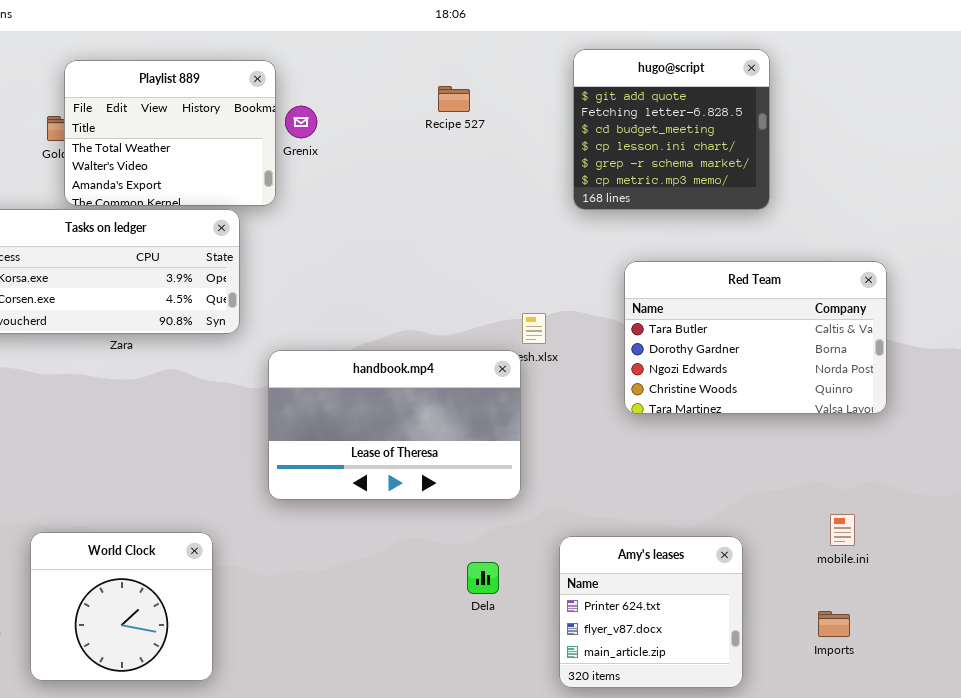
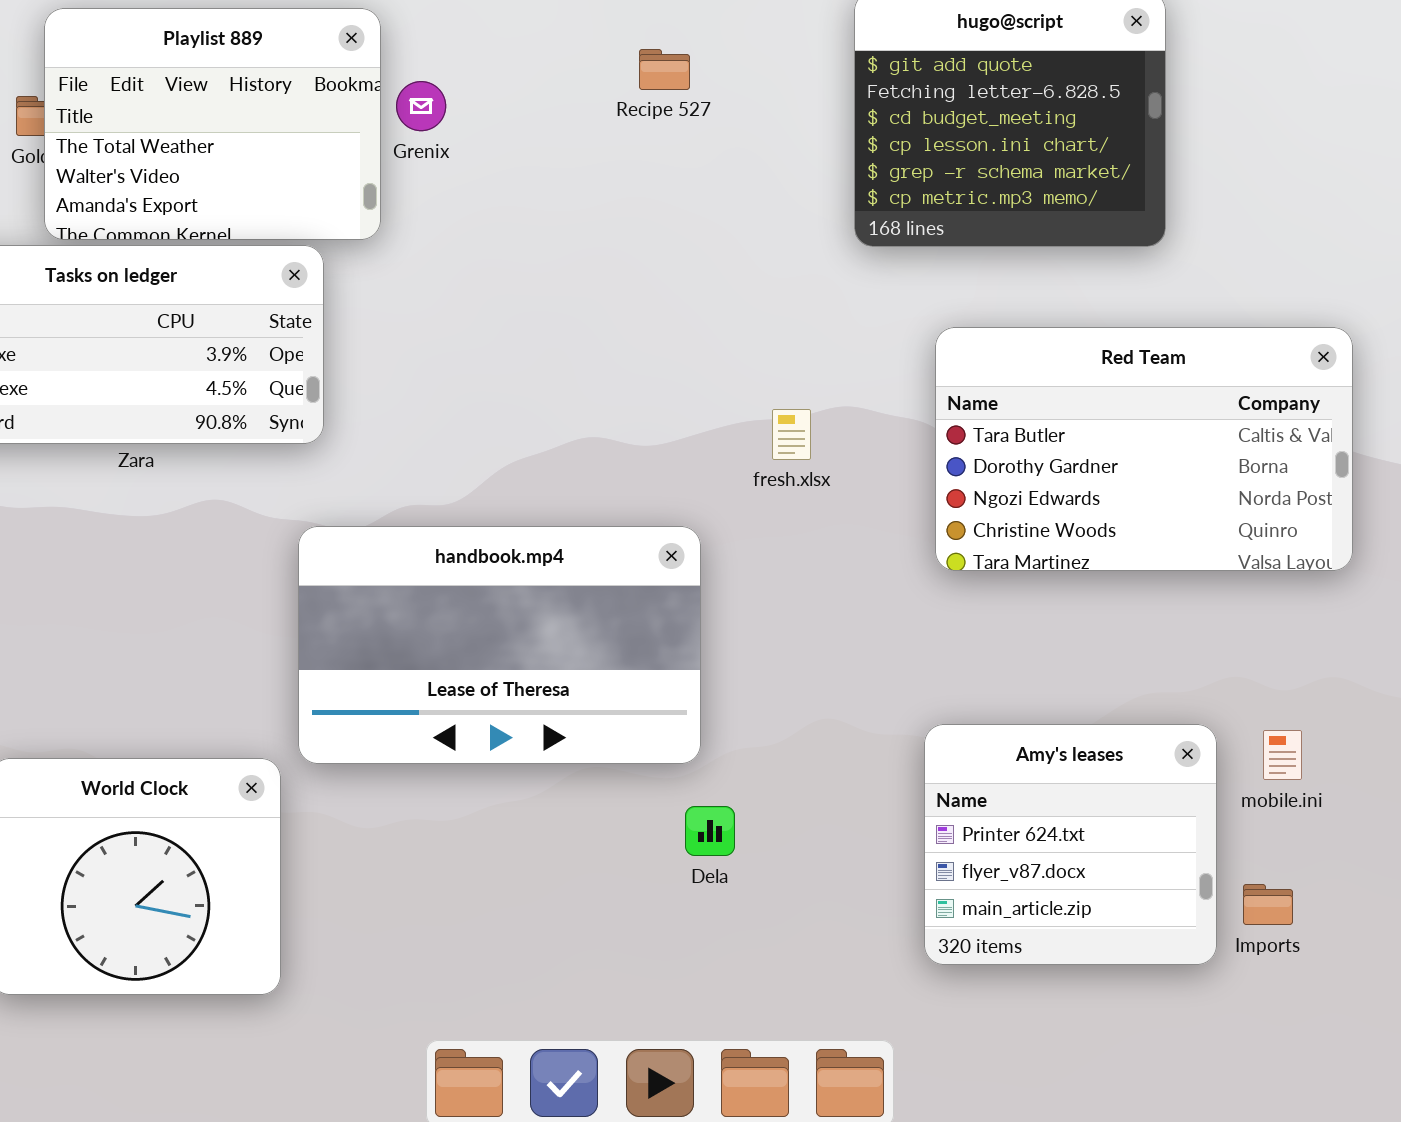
handbook.mp4: [268,350,521,500] -> [298,526,701,764], moved
Amy's leases: [559,536,743,688] -> [924,724,1217,965], moved

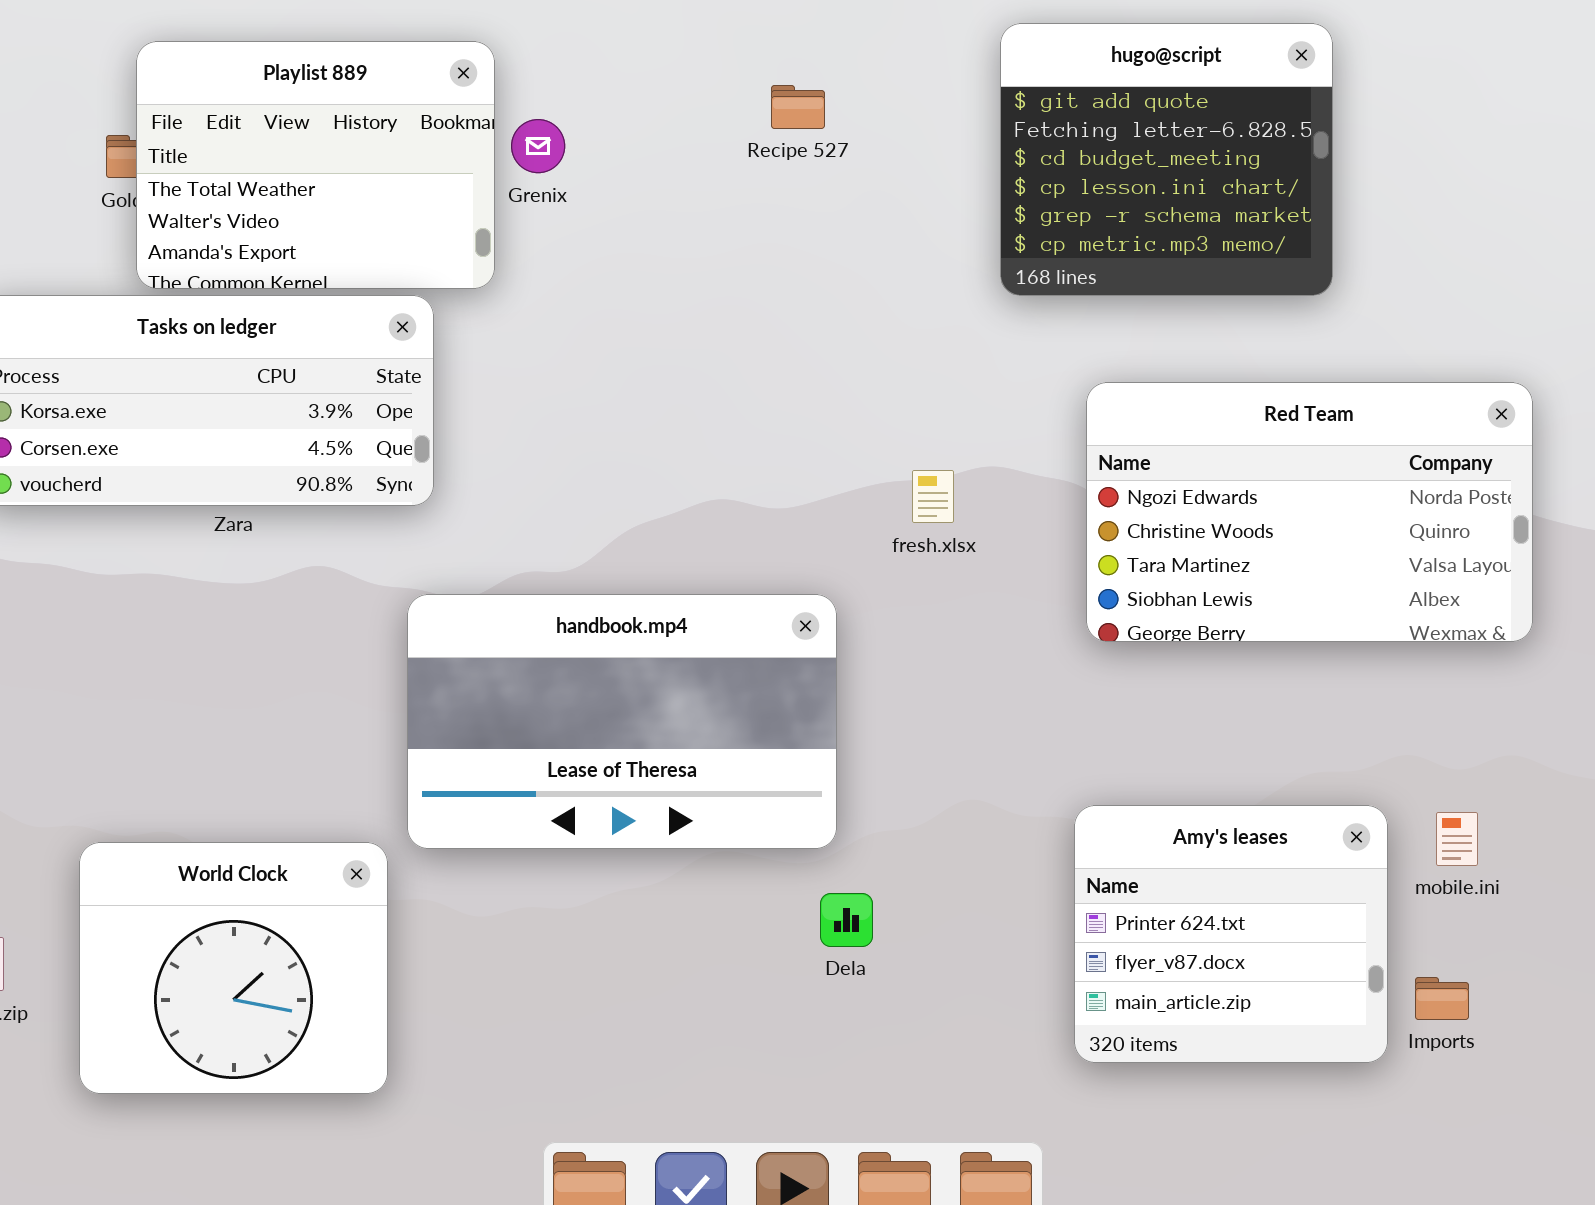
Red Team: [935,327,1353,571] -> [1086,382,1533,642], scrolled down 2 rows

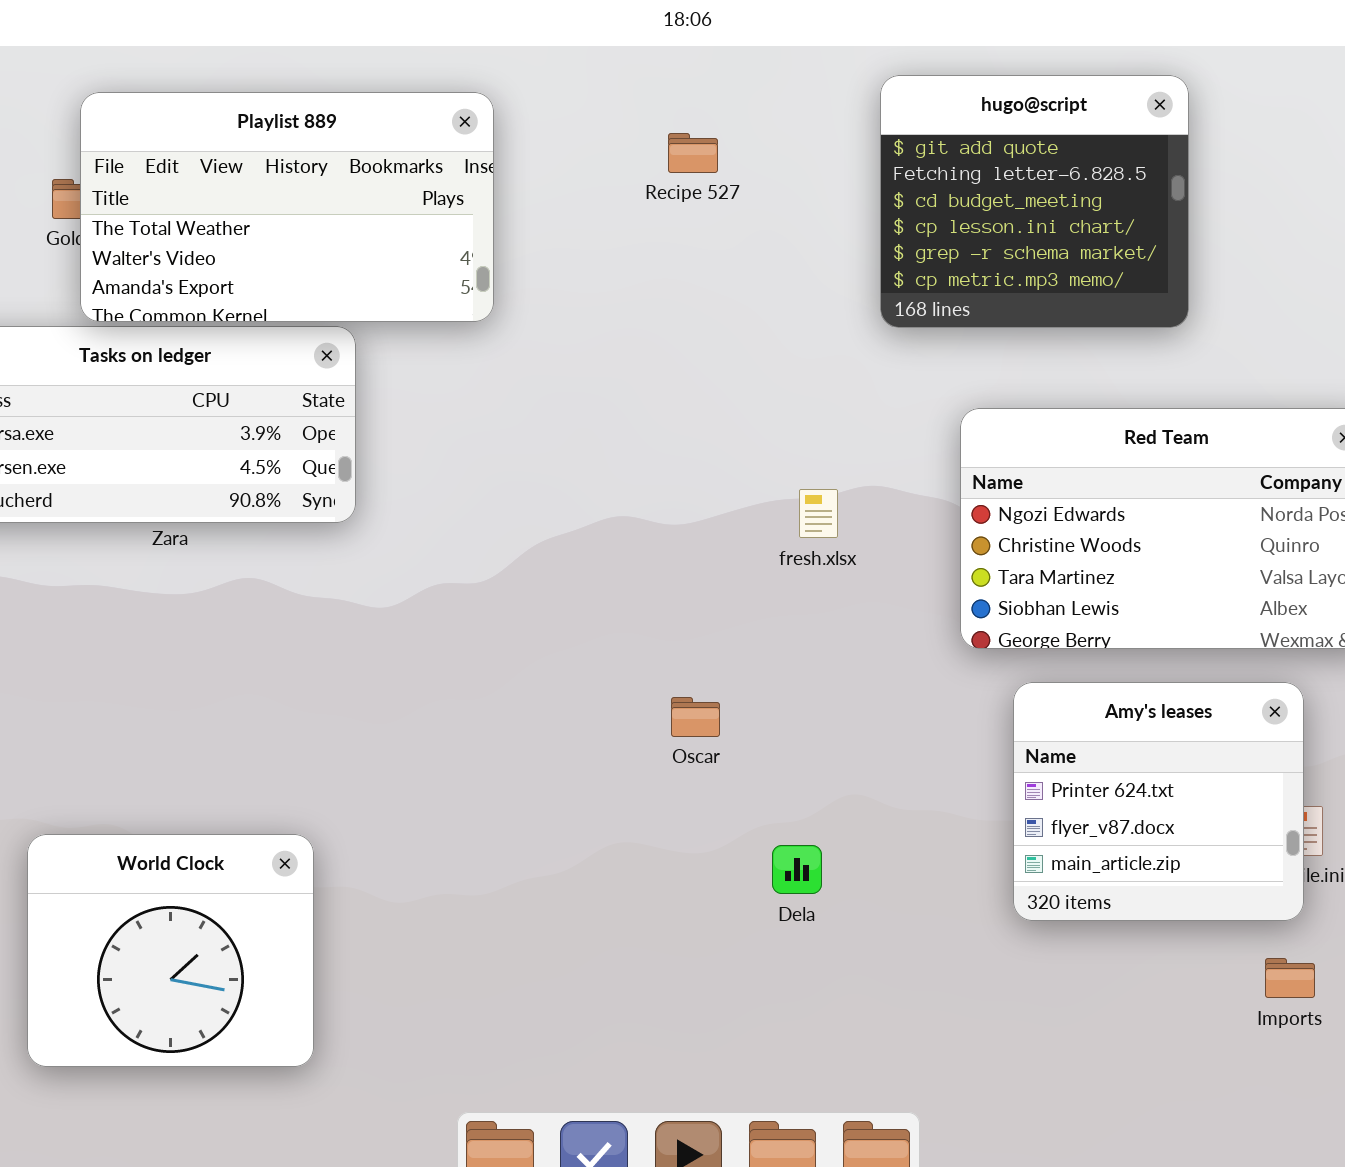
Playlist 889: [136,41,495,289] -> [80,92,494,322], resized
handbook.mp4: [407,594,837,849] -> none, closed
Amy's leases: [1074,805,1388,1063] -> [1013,682,1304,921], moved
Dela: [820,893,873,947] -> [772,845,822,894], moved

